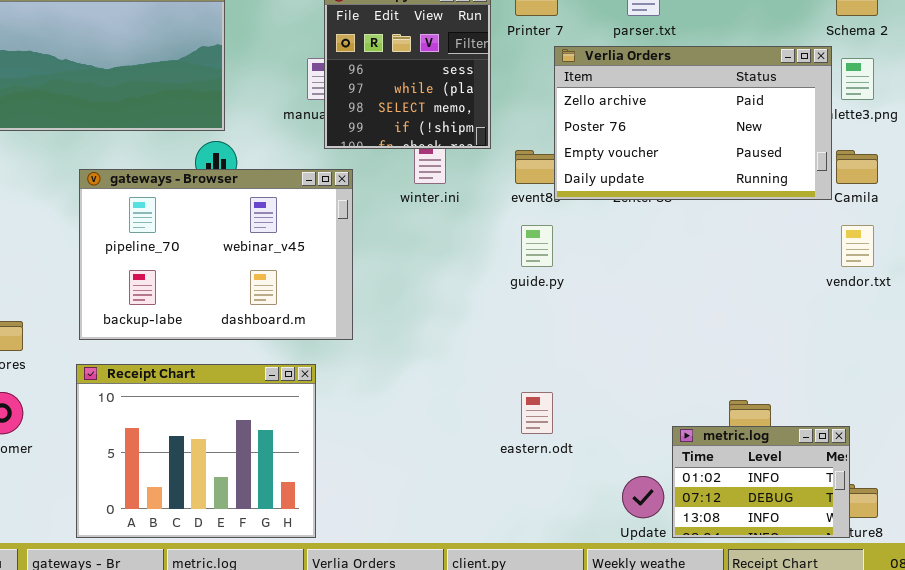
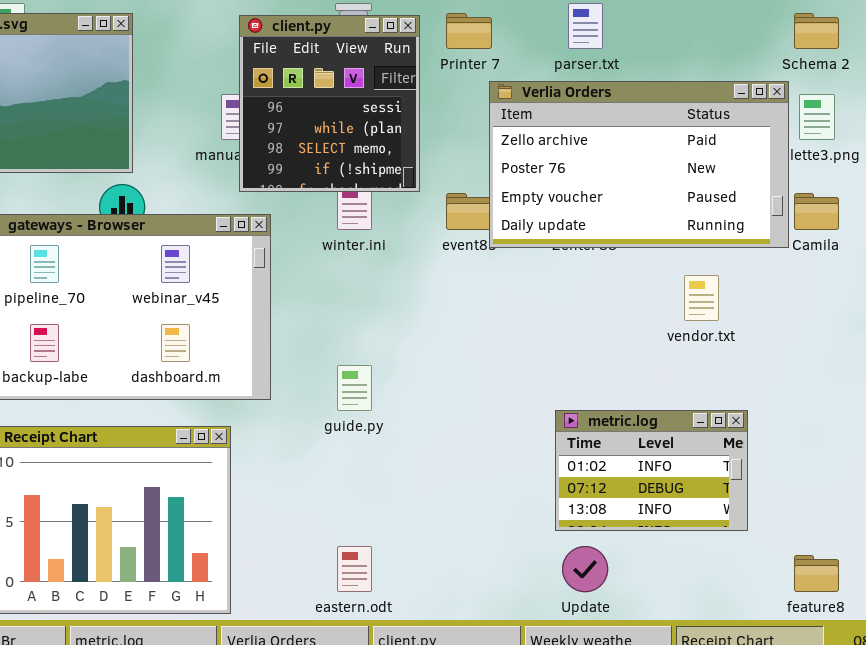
guide.py: [521,225,553,267] -> [337,365,372,411], moved
vendor.txt: [841,225,874,267] -> [684,275,719,321], moved
eastern.odt: [521,392,553,434] -> [337,546,372,592], moved
metric.log: [672,426,850,538] -> [555,410,748,531], moved

